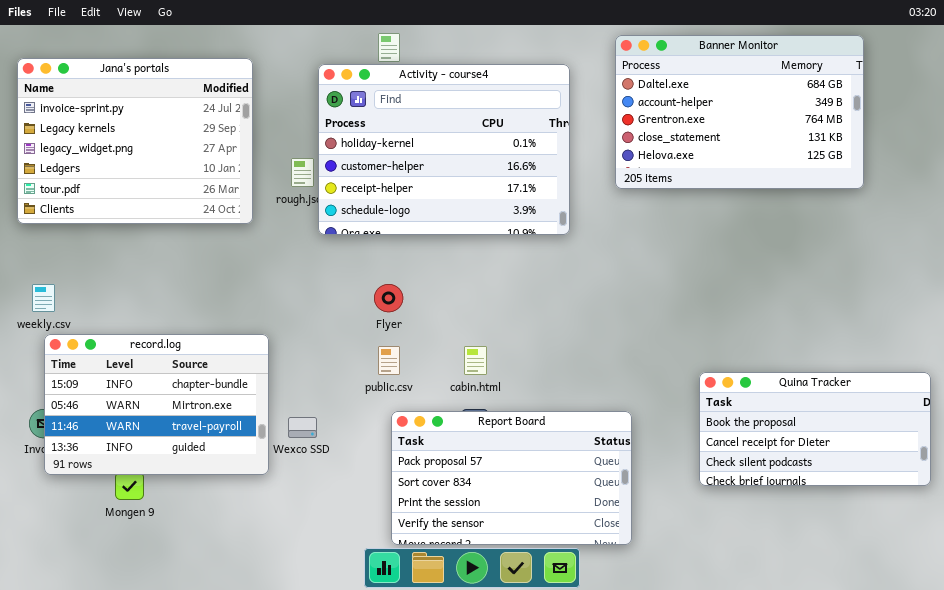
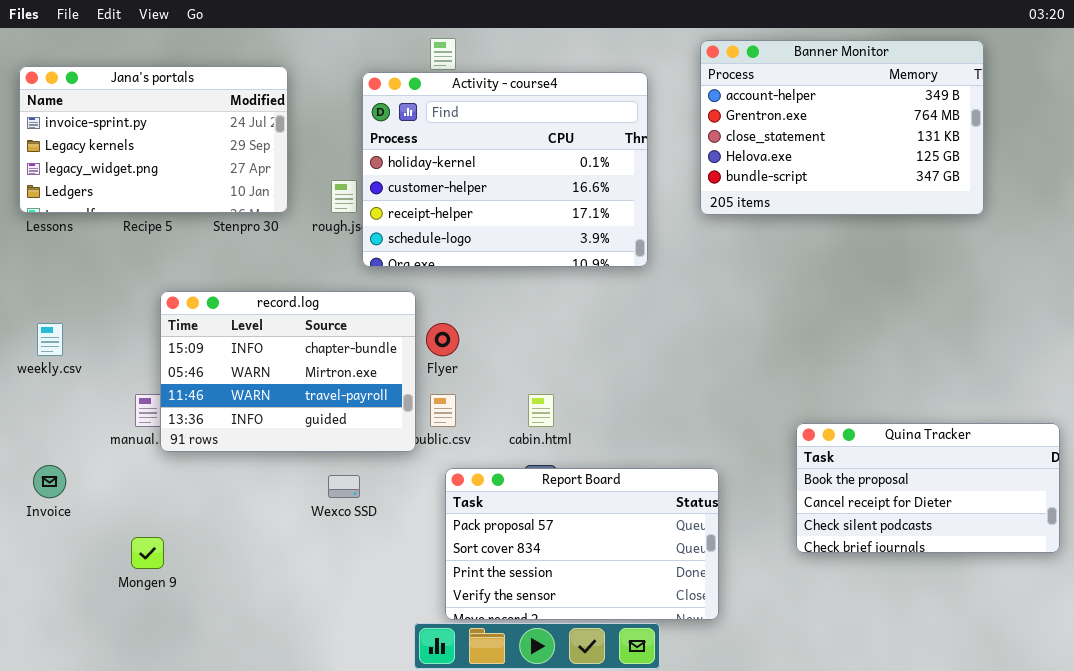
Banner Monitor: [615,35,864,189] -> [700,40,984,215], scrolled down 1 row
Jana's portals: [17,58,253,224] -> [19,66,288,213], resized
record.log: [44,334,269,475] -> [160,291,416,452], moved

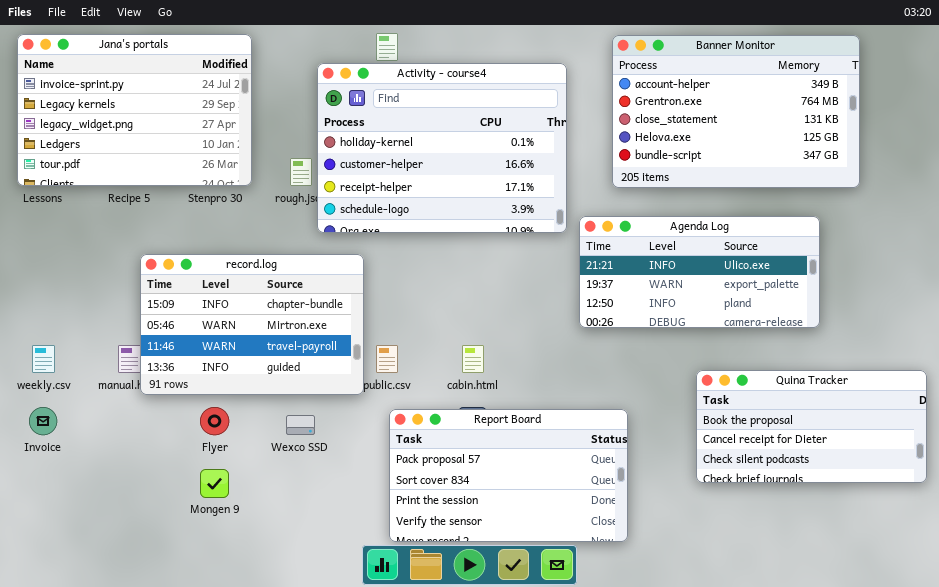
Jana's portals: [19,66,288,213] -> [17,34,252,186], resized
Agenda Log: none -> [579,216,820,328], opened
weekly.csv: [37,323,63,356] -> [32,345,55,373], moved
Flyer: [426,323,459,356] -> [200,407,229,435], moved
Mongen 9: [131,537,164,569] -> [200,469,229,498], moved

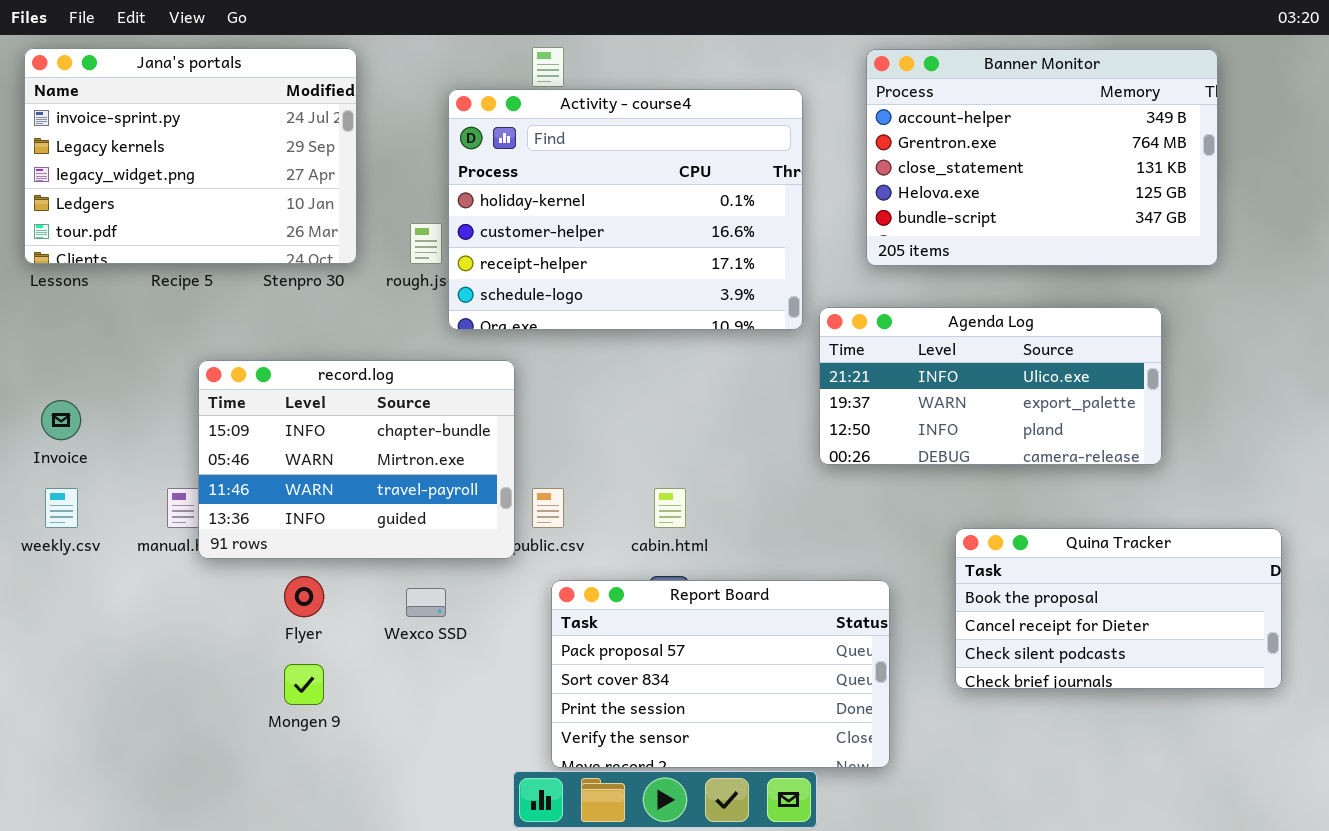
Quina Tracker: [696,370,927,483] -> [955,528,1282,689], moved
Invoice: [29,407,57,435] -> [41,400,81,440], moved

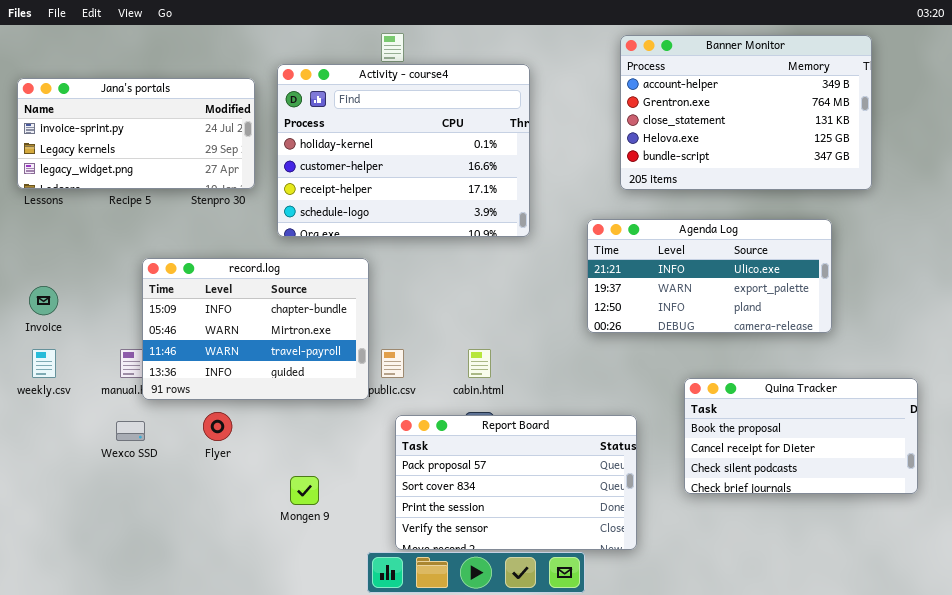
Jana's portals: [24,48,357,264] -> [17,78,255,189], resized
Activity - course4: [448,89,803,330] -> [277,64,530,237], moved
Wexco SSD: [406,588,446,617] -> [116,421,145,441], moved
Mongen 9: [284,664,324,705] -> [290,476,319,505], moved

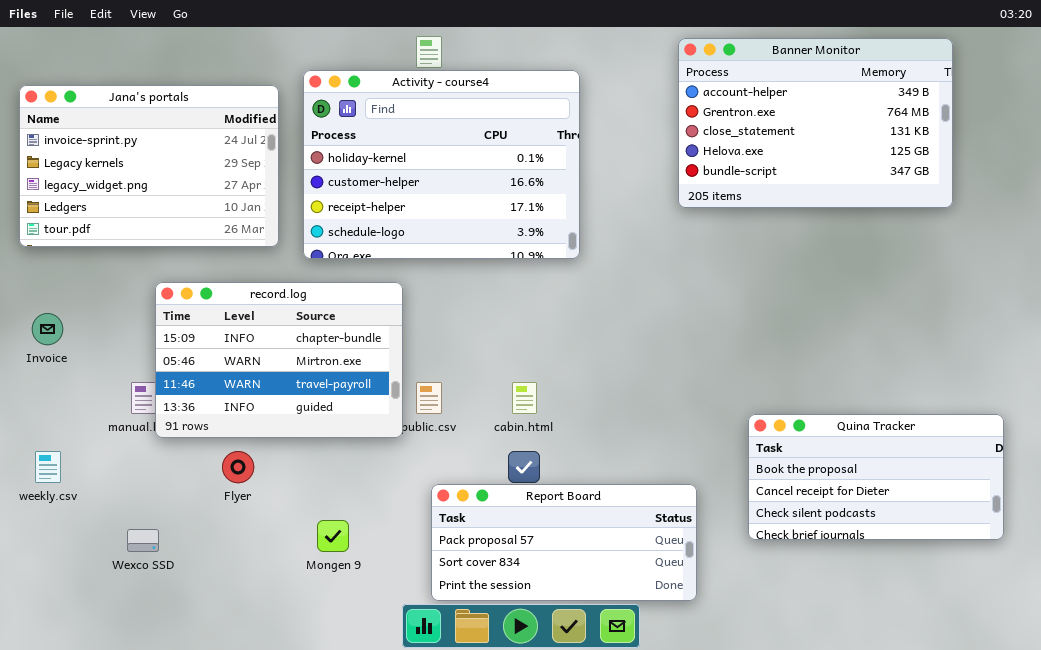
Jana's portals: [17,78,255,189] -> [19,85,279,247], resized
Agenda Log: [587,219,832,333] -> none, closed
weekly.csv: [32,349,56,378] -> [35,451,61,483], moved
Report Board: [395,415,637,550] -> [431,484,697,601], resized
Wexco SSD: [116,421,145,441] -> [127,529,159,552], moved

